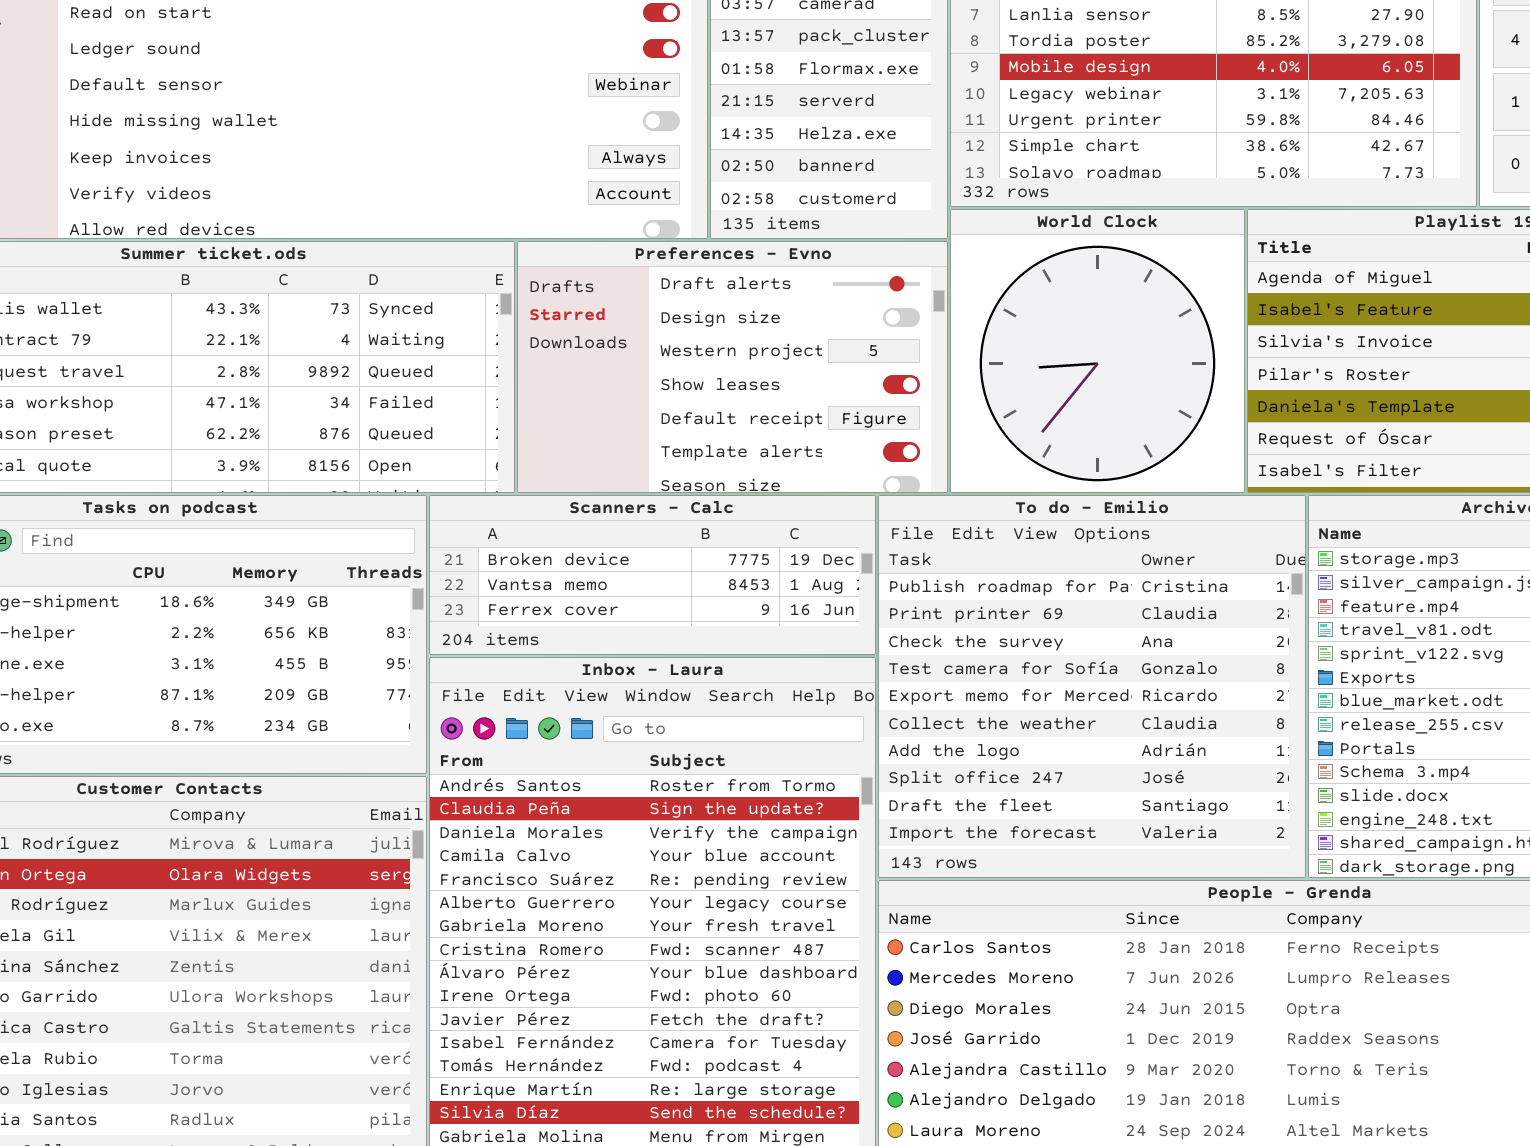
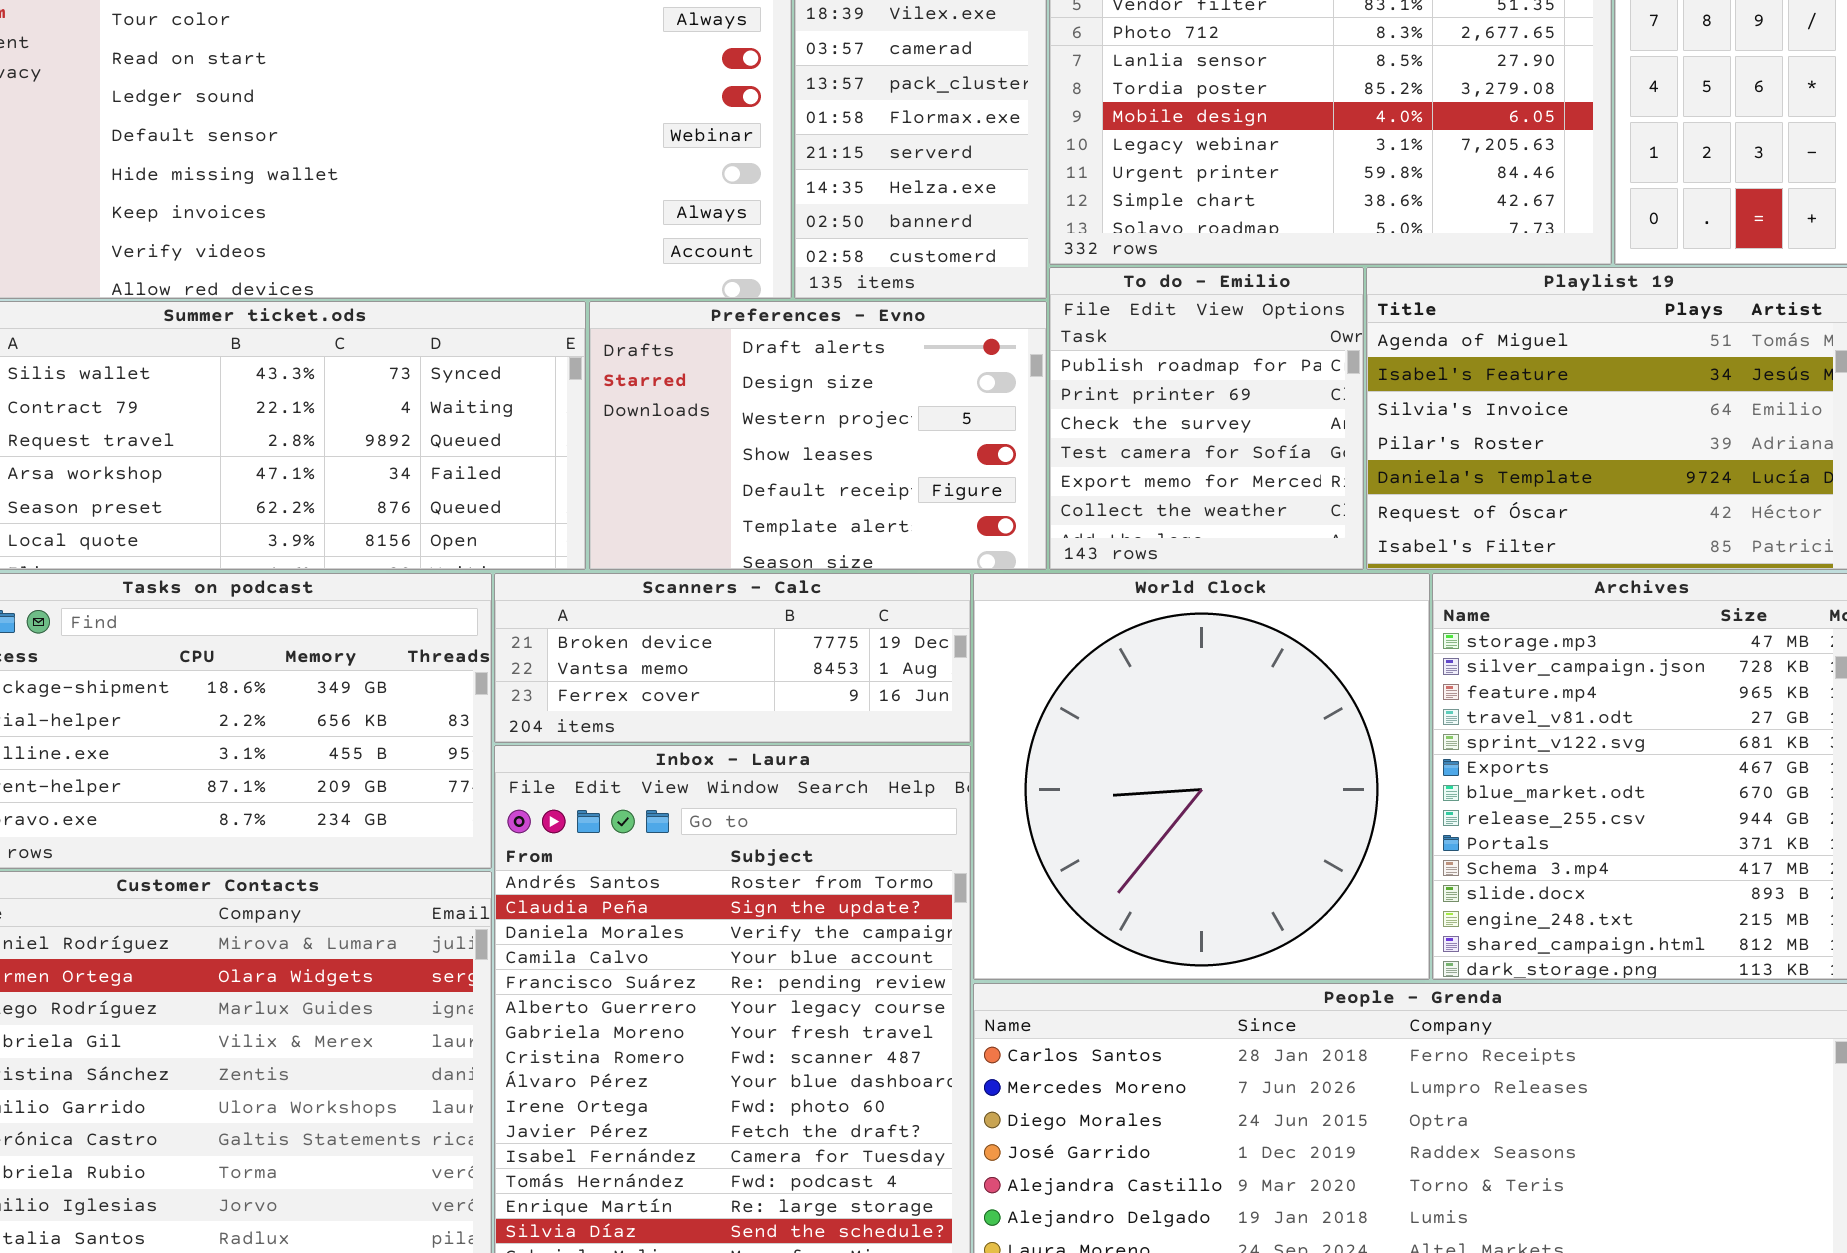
World Clock: [950,209,1245,493] -> [973,573,1430,980], moved, resized
To do - Emilio: [878,495,1306,878] -> [1049,267,1364,570], moved, resized

